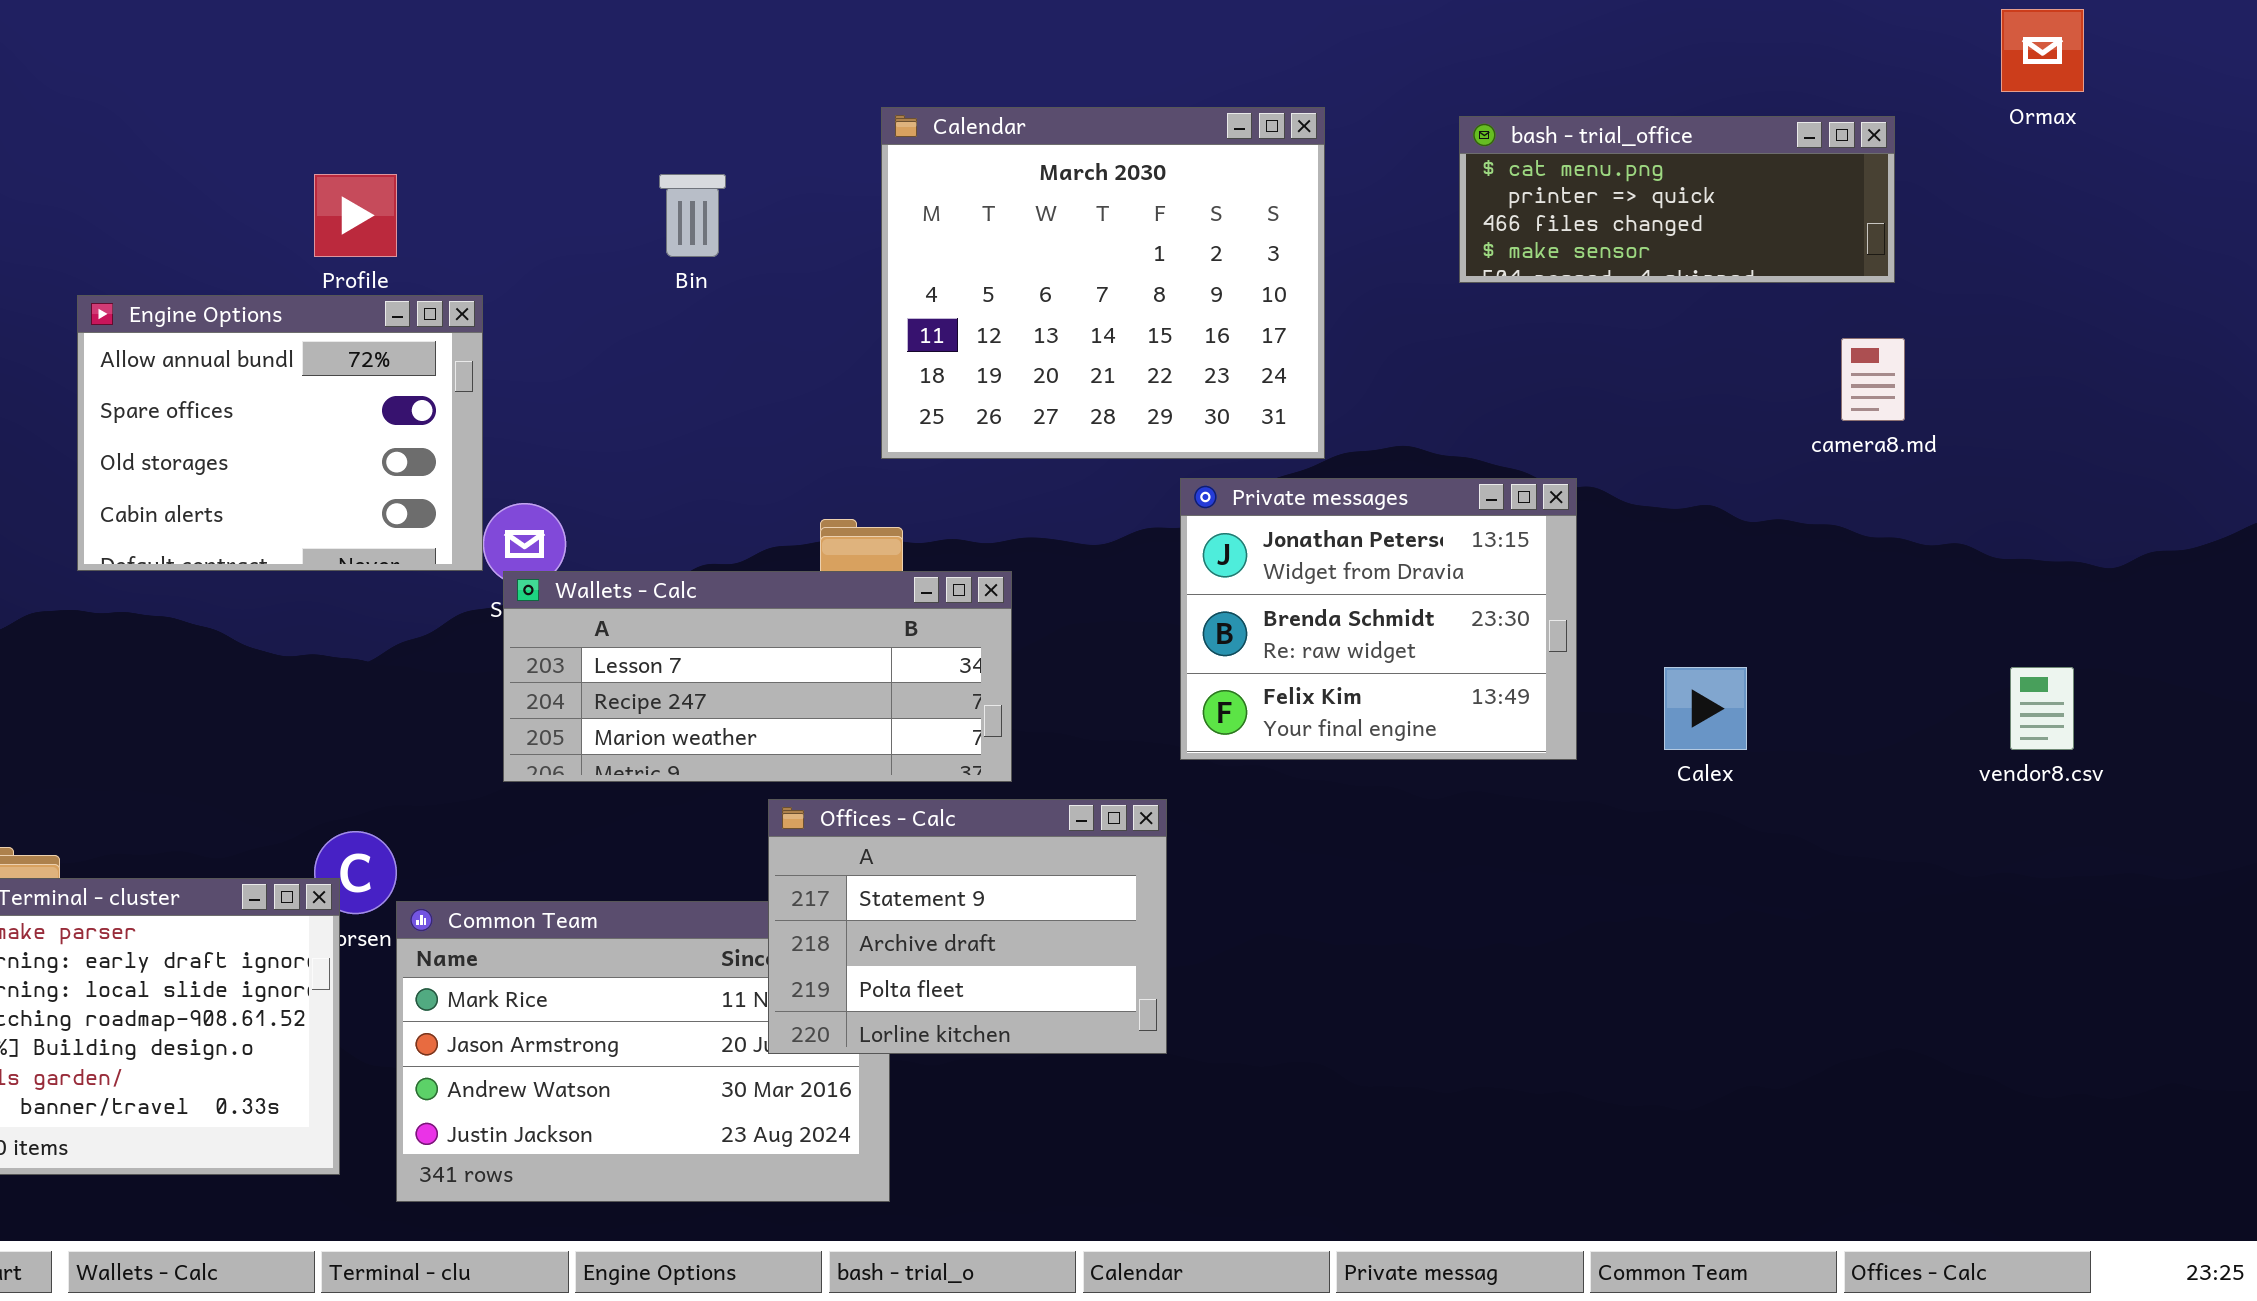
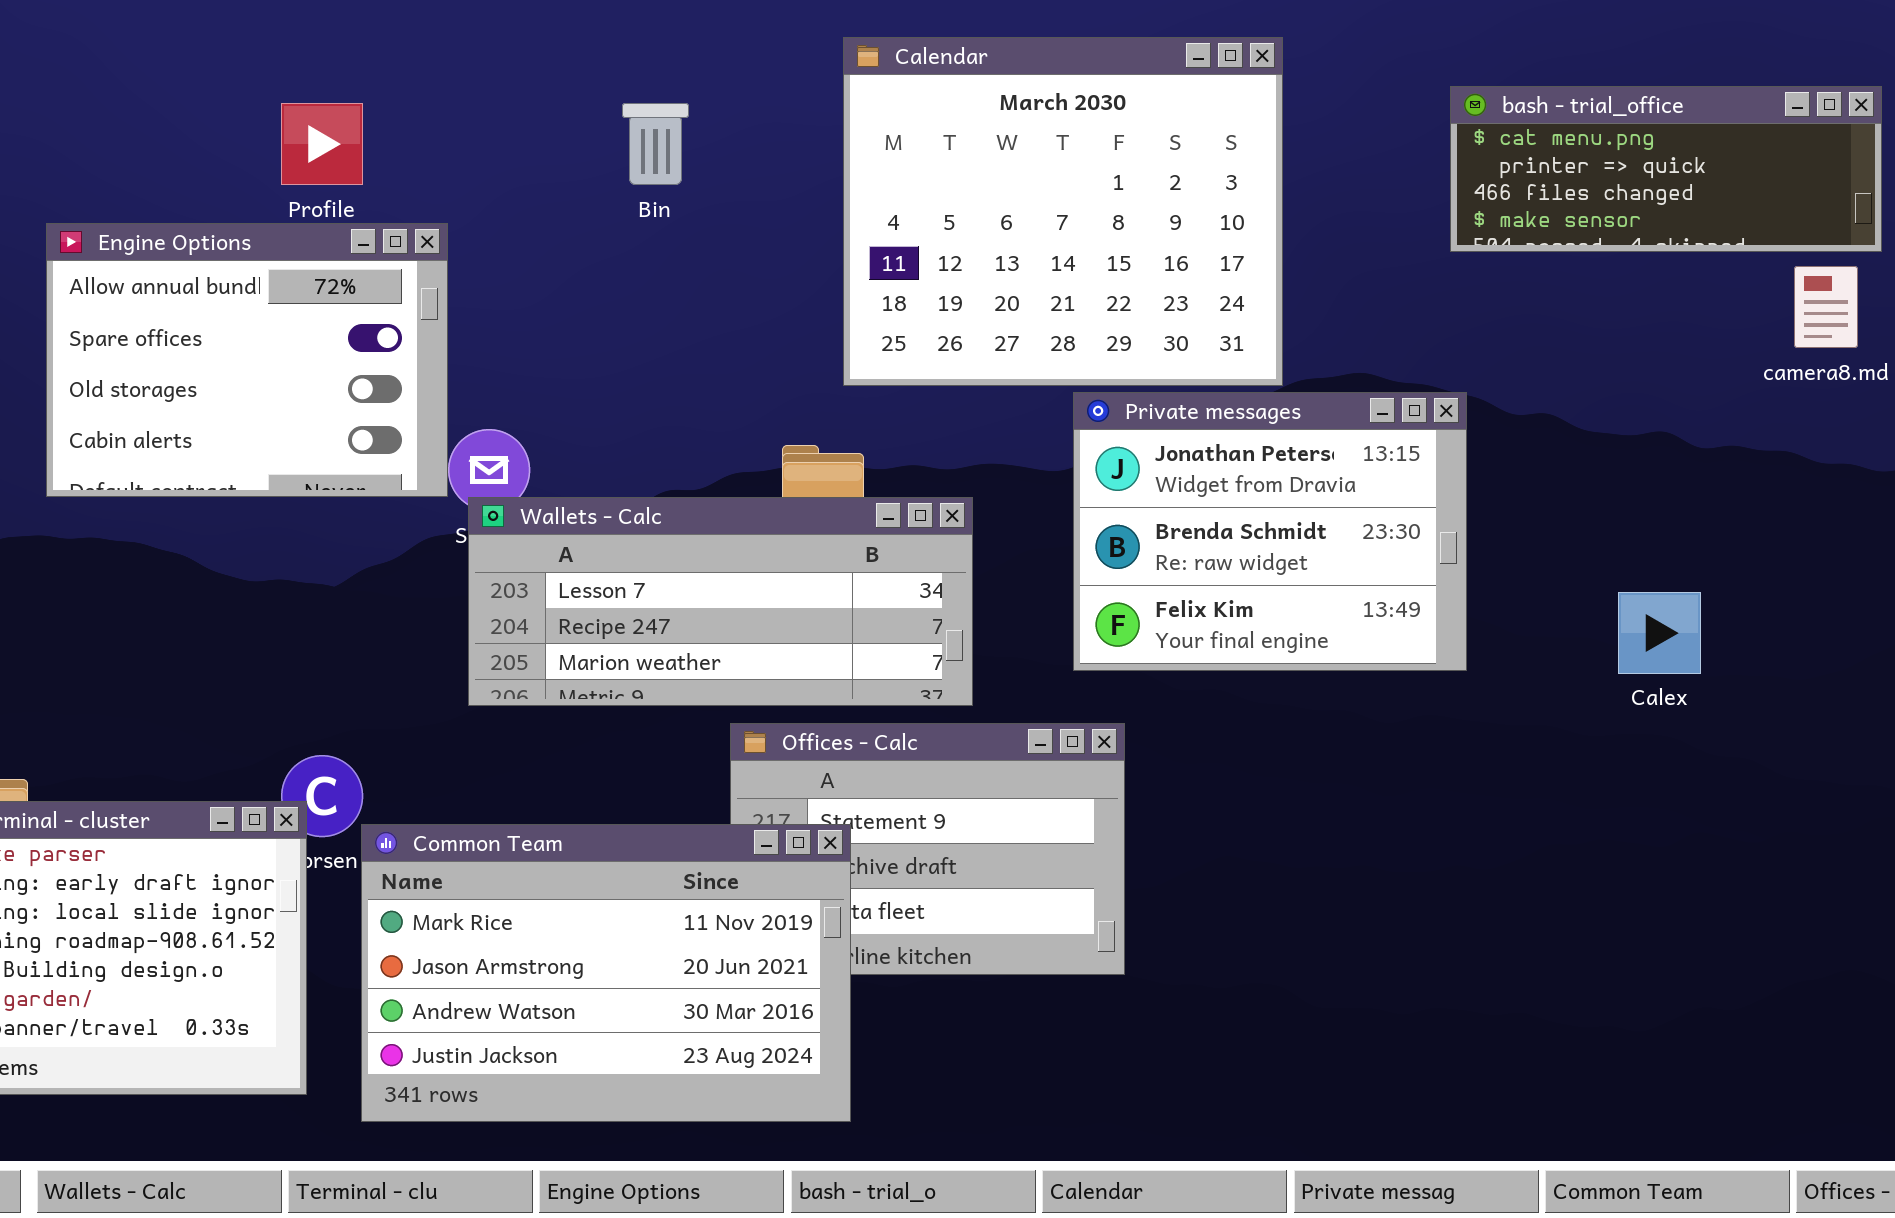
bash - trial_office: [1459,116,1895,283] -> [1450,86,1882,252], moved
Private messages: [1180,478,1577,760] -> [1073,392,1467,671], moved
Common Team: [396,901,890,1202] -> [361,824,851,1122], raised

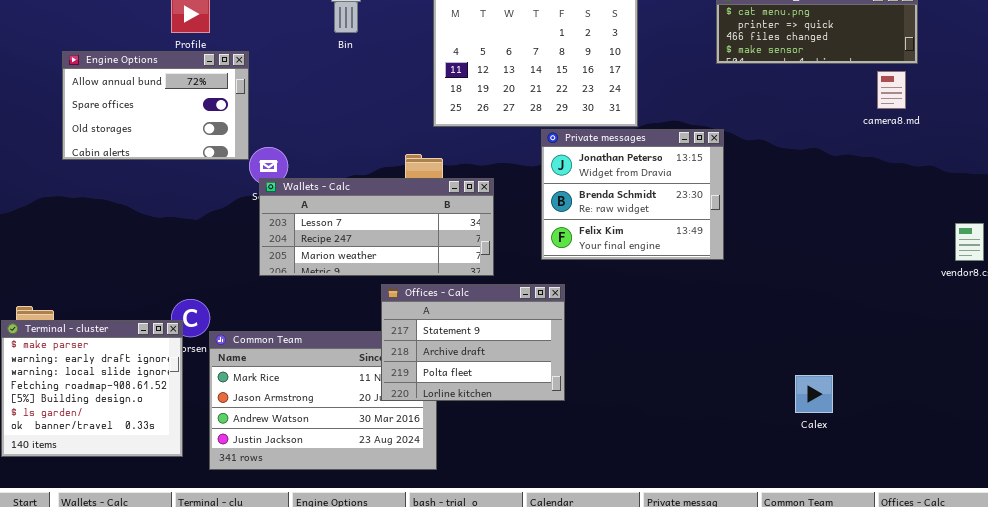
Engine Options: [46,223,448,497] -> [62,51,249,160], resized
Calex: [1618,592,1701,674] -> [795,375,833,413], moved
Offices - Calc: [730,723,1125,975] -> [381,284,565,401], raised

